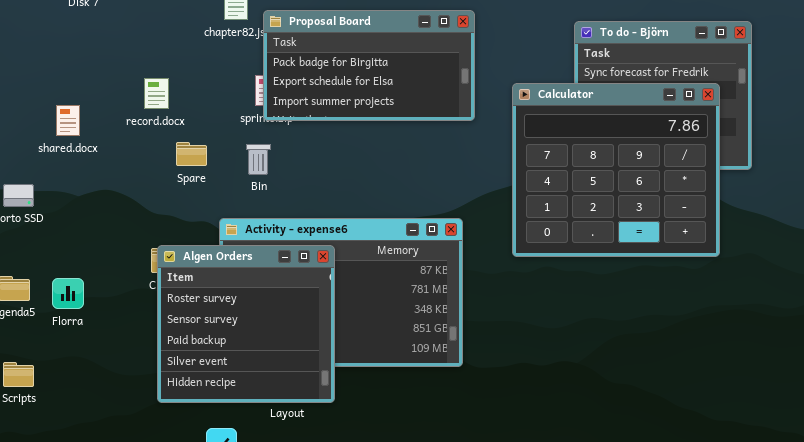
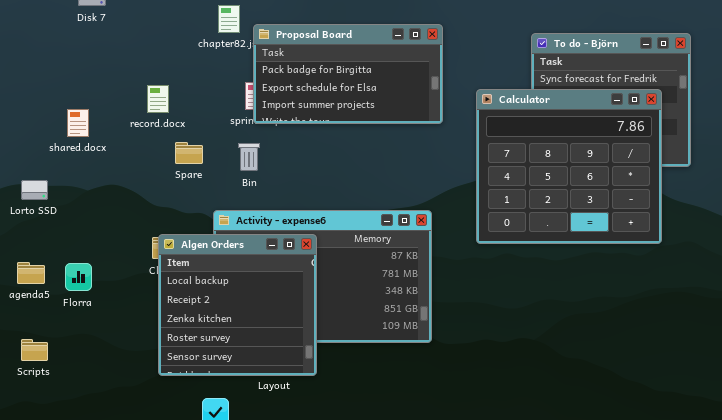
Algen Orders: [157,245,335,403] -> [158,234,317,376], scrolled up 3 rows

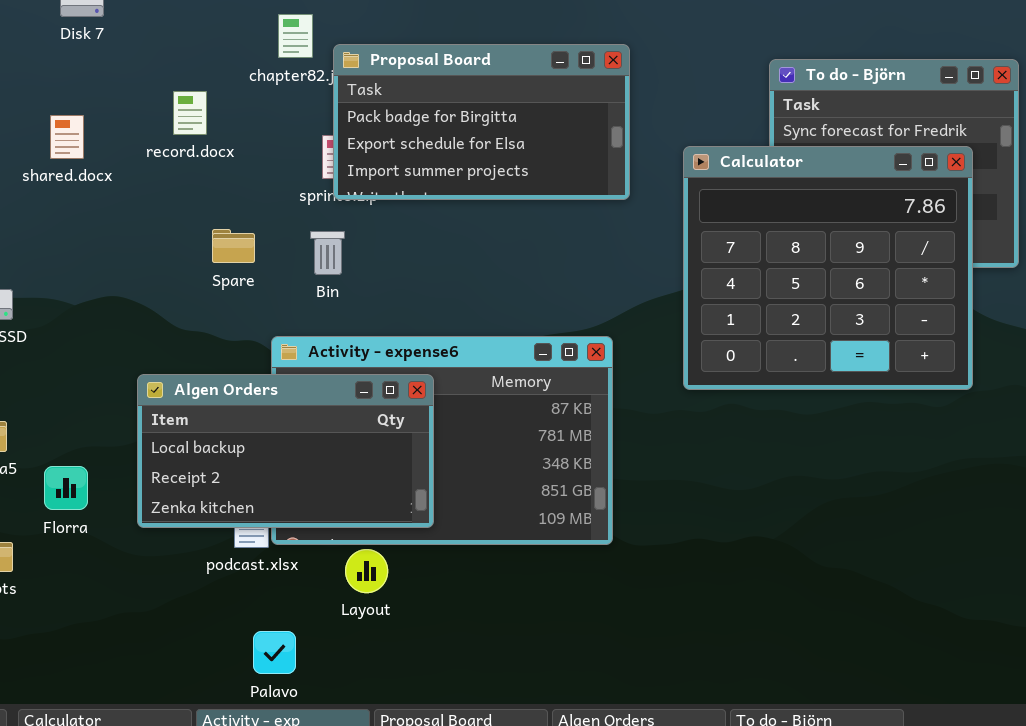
record.docx: [147,85,169,113] -> [173,91,207,135], moved
shared.docx: [67,109,89,137] -> [50,115,84,159], moved
Algen Orders: [158,234,317,376] -> [137,374,434,528], resized
Florra: [65,263,92,291] -> [44,466,88,510], moved

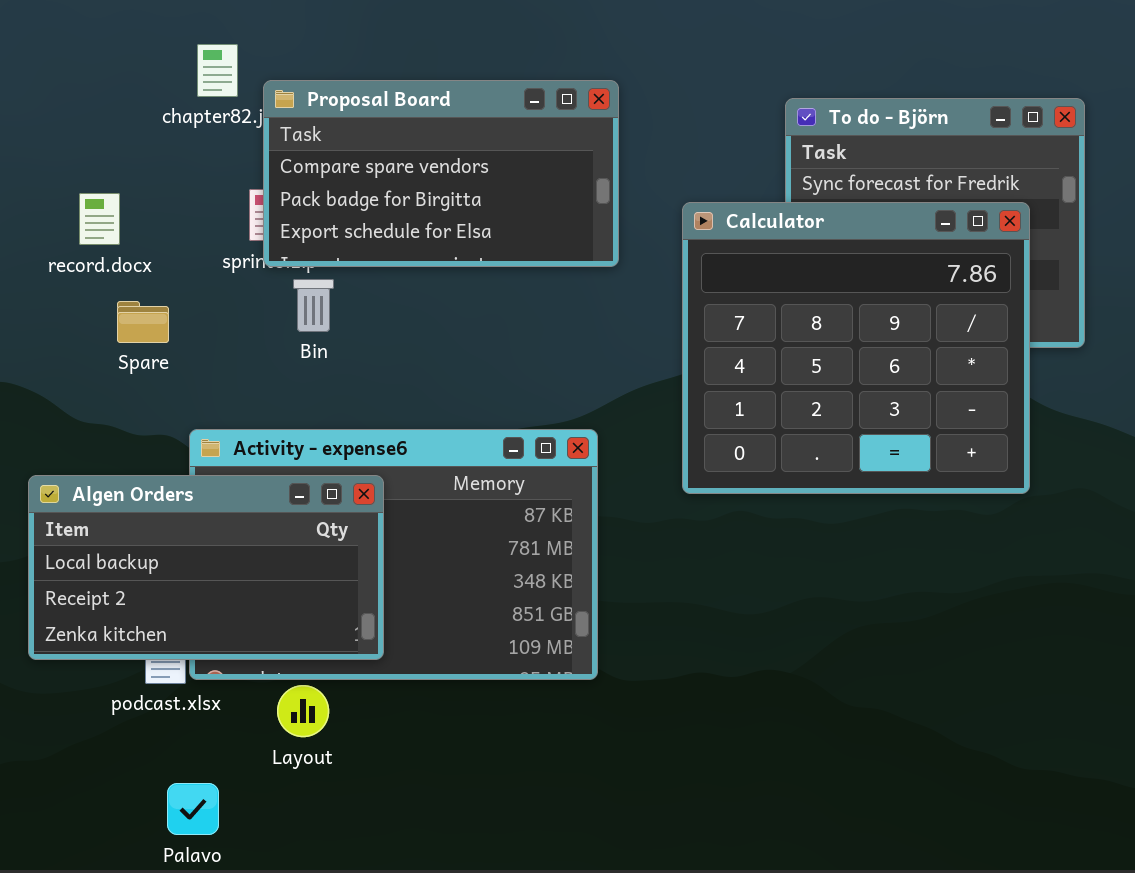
Proposal Board: [333,44,630,200] -> [263,80,619,267], scrolled up 1 row
record.docx: [173,91,207,135] -> [79,193,120,245], moved
Bin: [310,231,345,275] -> [293,279,334,332], moved

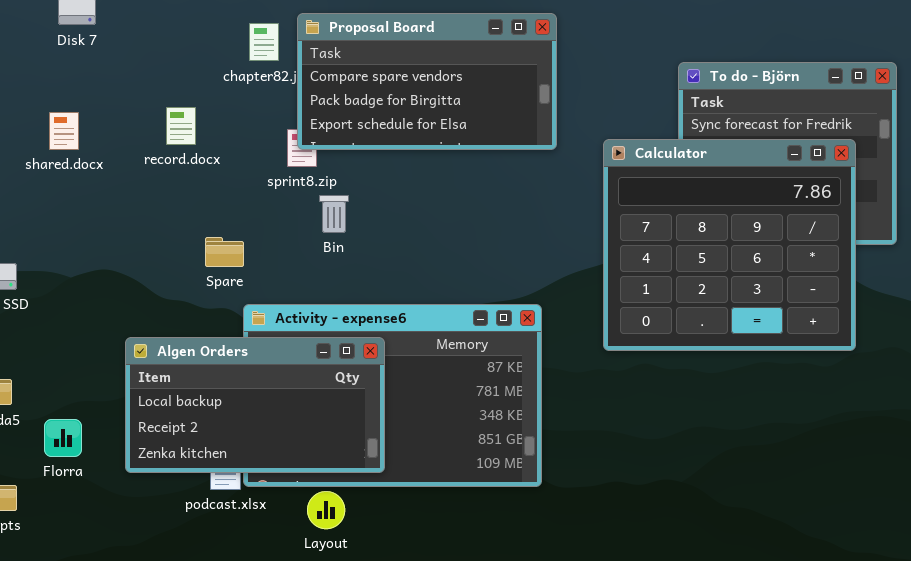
Proposal Board: [263,80,619,267] -> [297,13,557,150], moved
record.docx: [79,193,120,245] -> [166,107,196,145], moved
Spare: [117,301,169,343] -> [205,237,244,267], moved

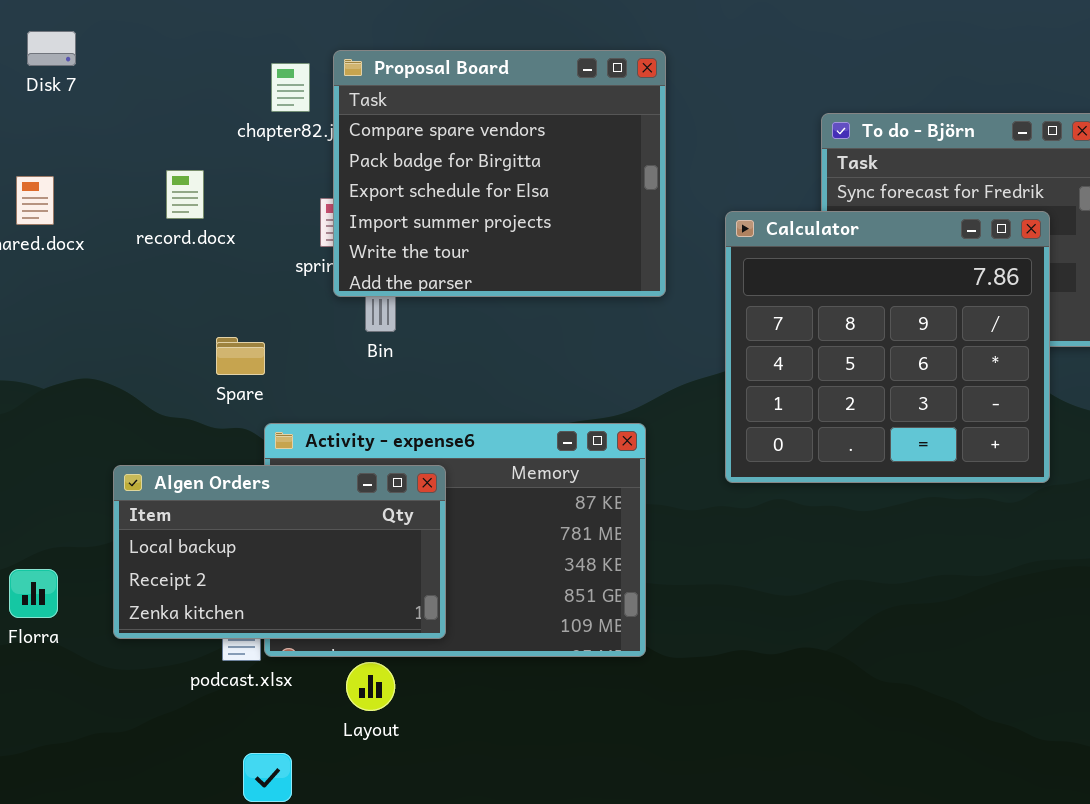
Proposal Board: [297,13,557,150] -> [333,50,666,297], resized

